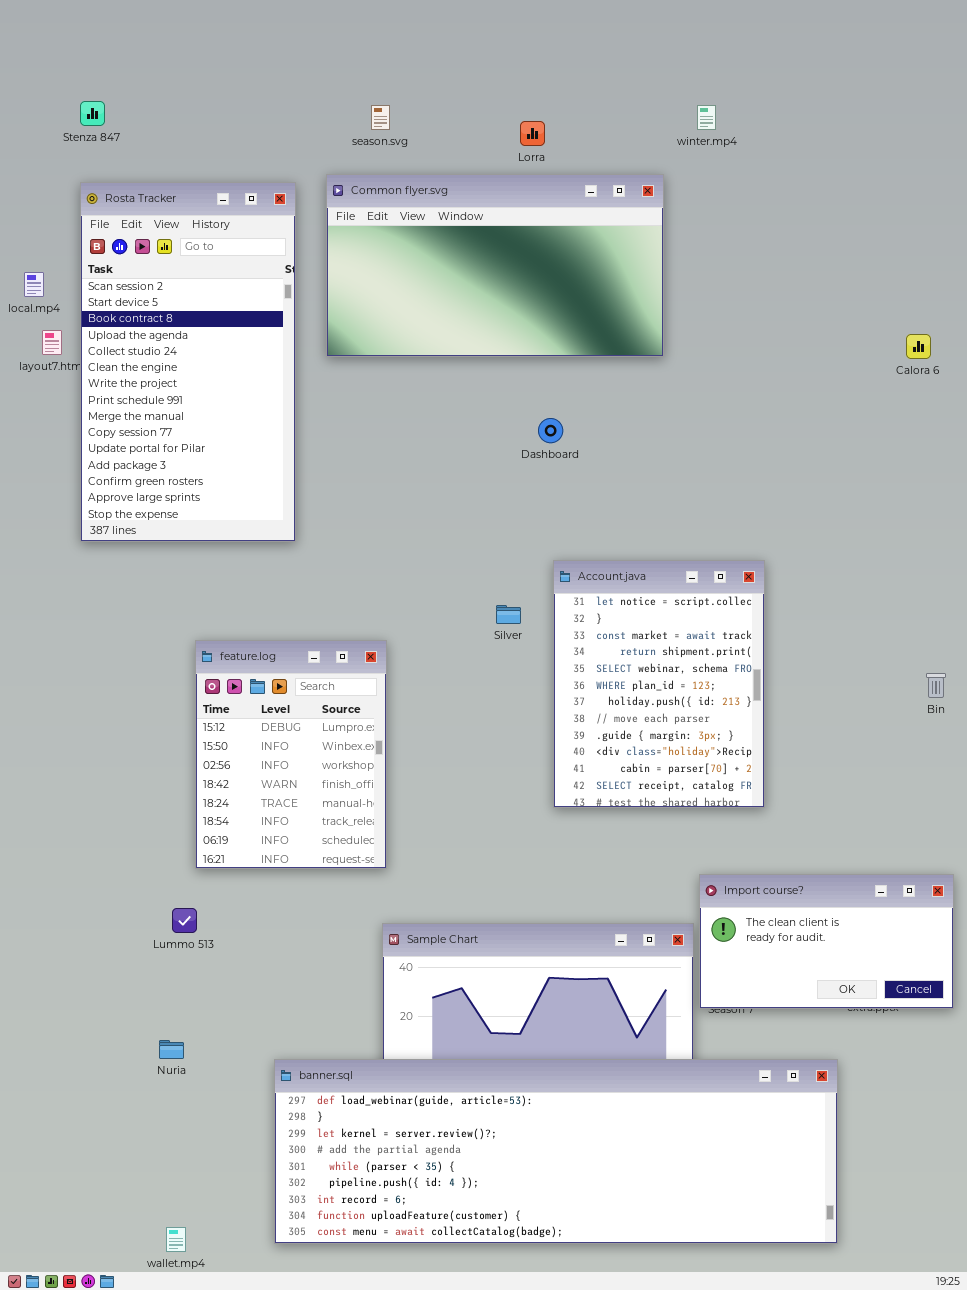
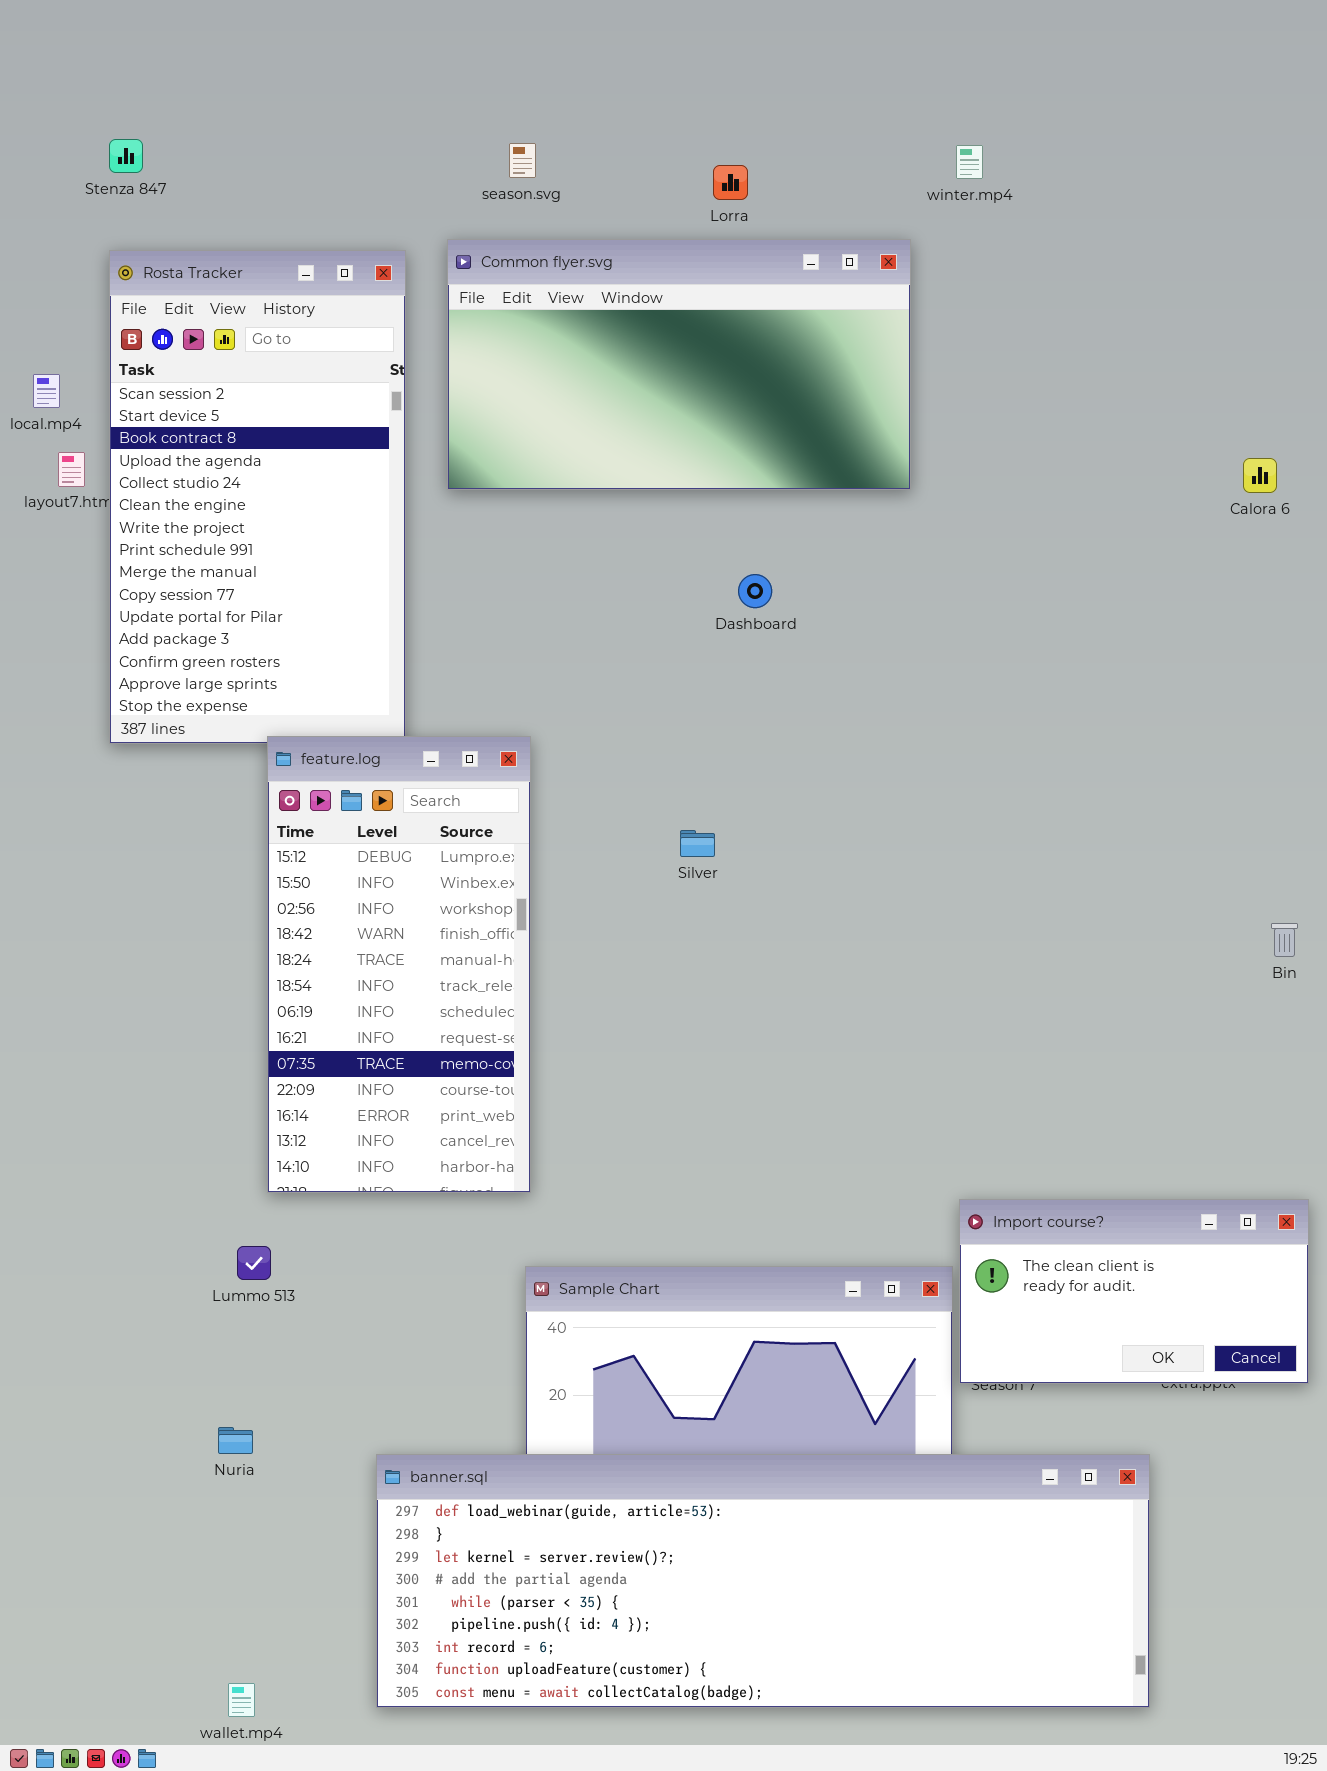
Account.java: [553,560,765,808] -> none, closed
feature.log: [195,640,387,869] -> [267,736,531,1193], resized

